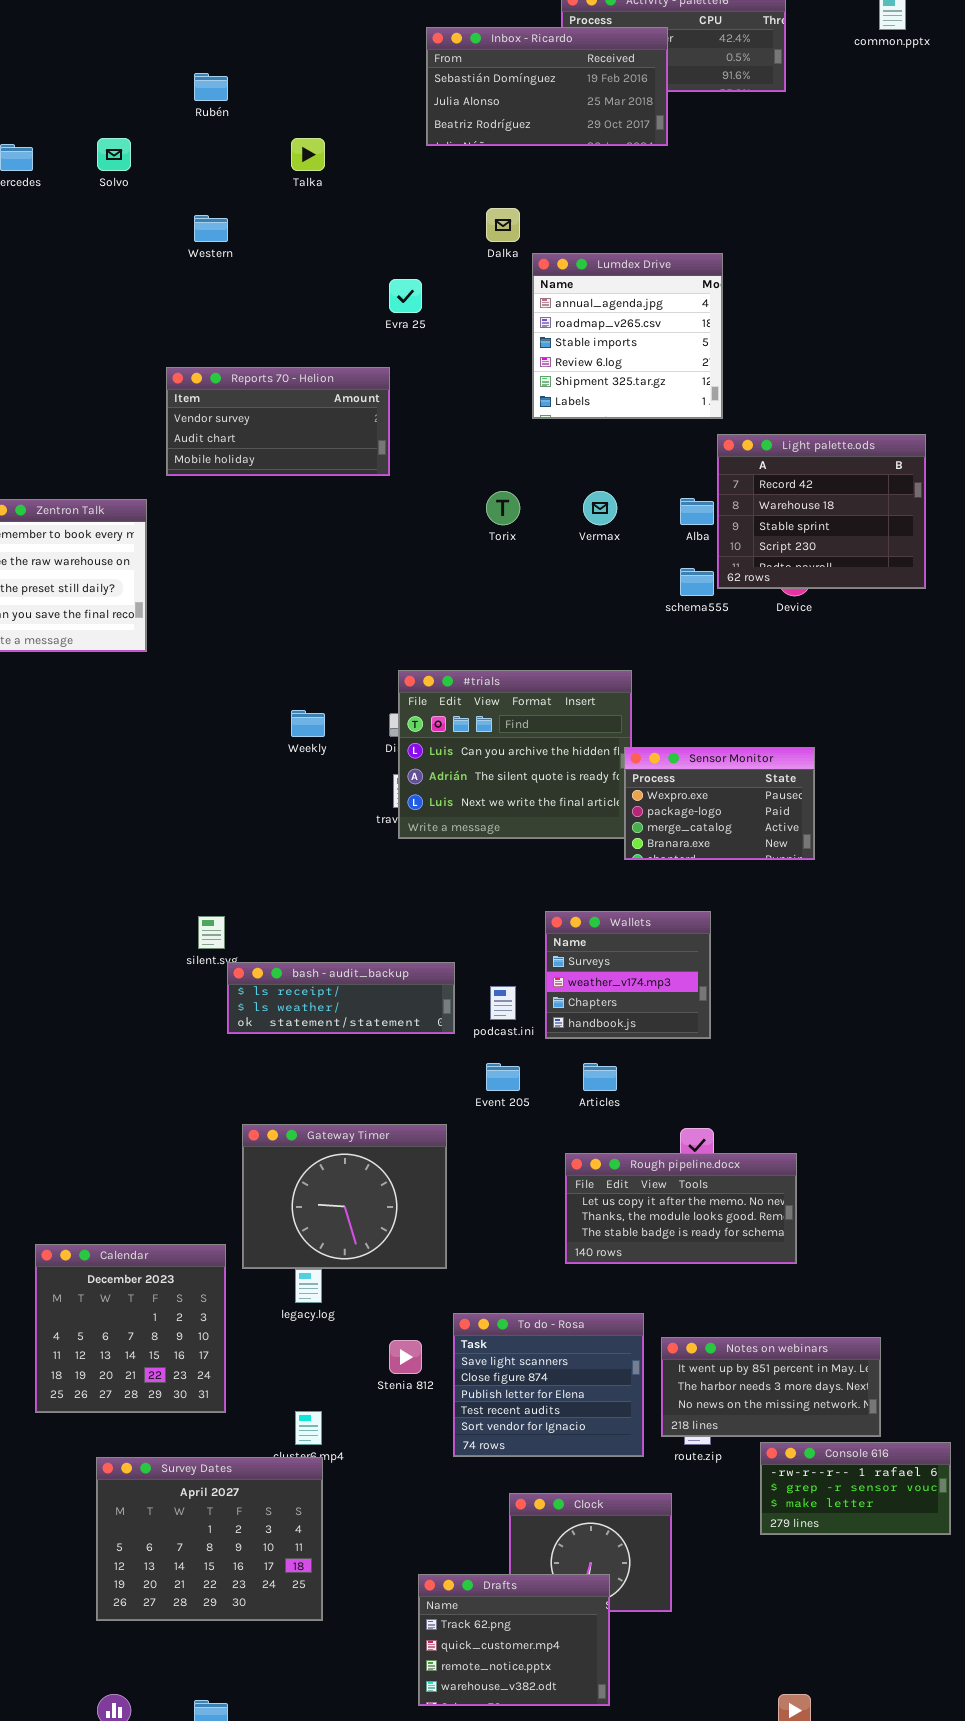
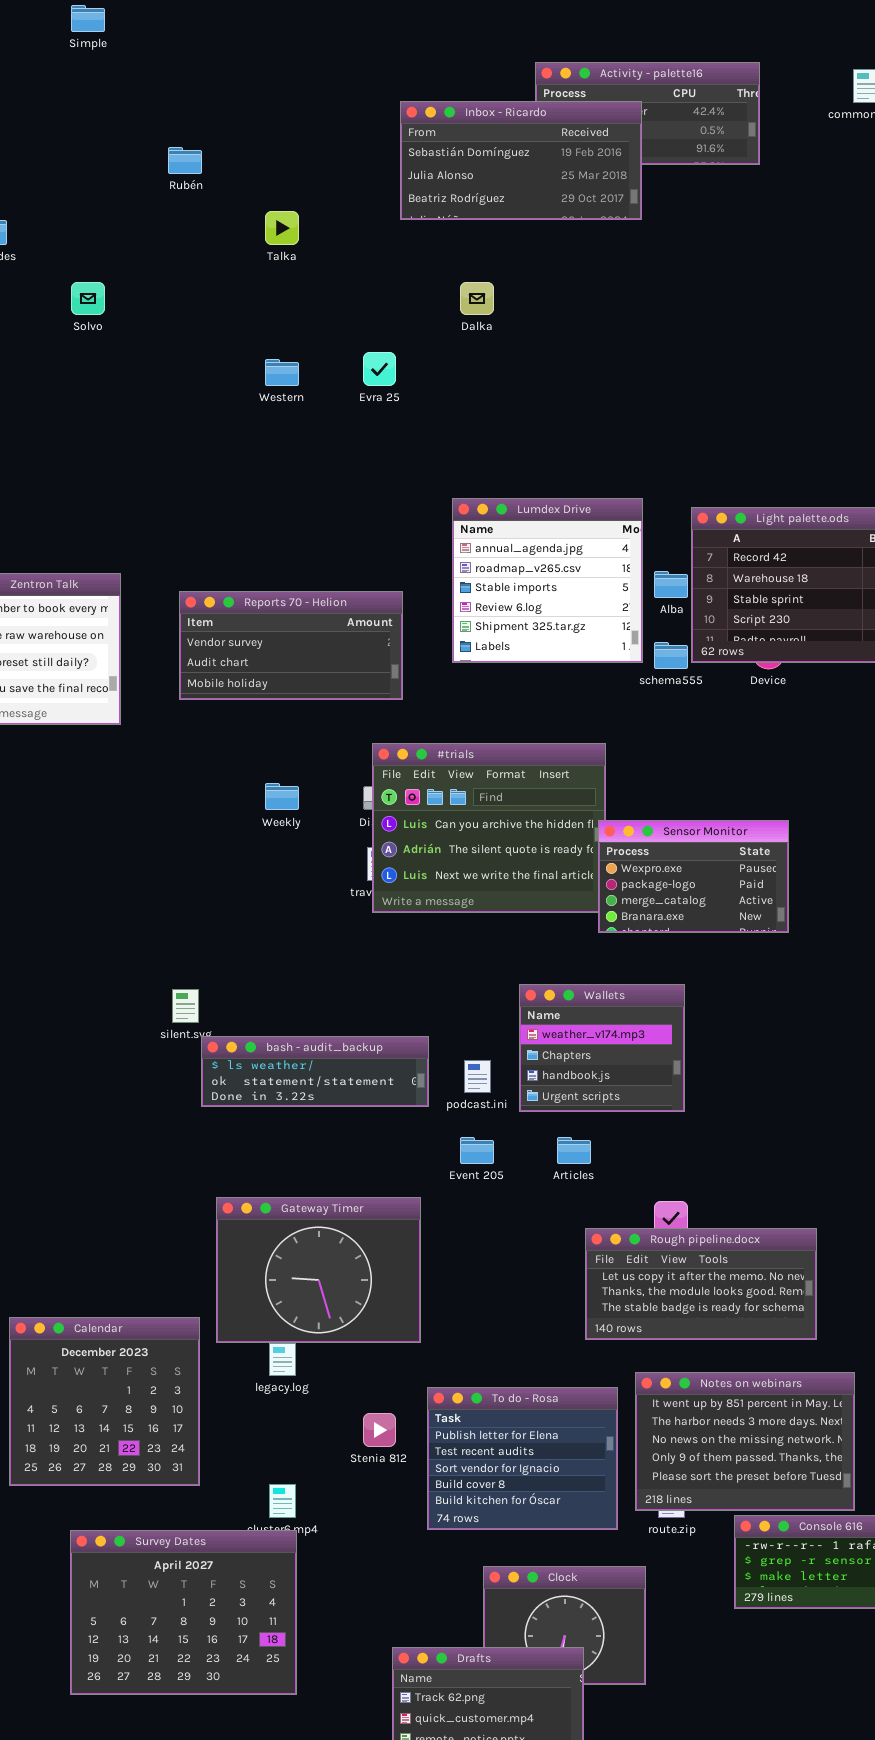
Solvo: [97,138,131,171] -> [71,282,105,315], moved
Western: [194,215,228,242] -> [265,359,299,386], moved
Lumdex Drive: [532,253,723,419] -> [452,498,643,663], moved
Reports 70 - Helion: [166,367,390,476] -> [179,591,403,700], moved
Wallets: [545,911,711,1039] -> [519,984,685,1112], scrolled down 1 row
bash - audit_backup: [227,962,455,1034] -> [201,1036,429,1107], scrolled down 1 row
Rough pipeline.docx: [565,1153,797,1264] -> [585,1228,817,1340], moved
To do - Rosa: [453,1313,644,1457] -> [427,1387,618,1530], scrolled down 2 rows
Notes on webinars: [661,1337,881,1437] -> [635,1372,855,1511], resized

